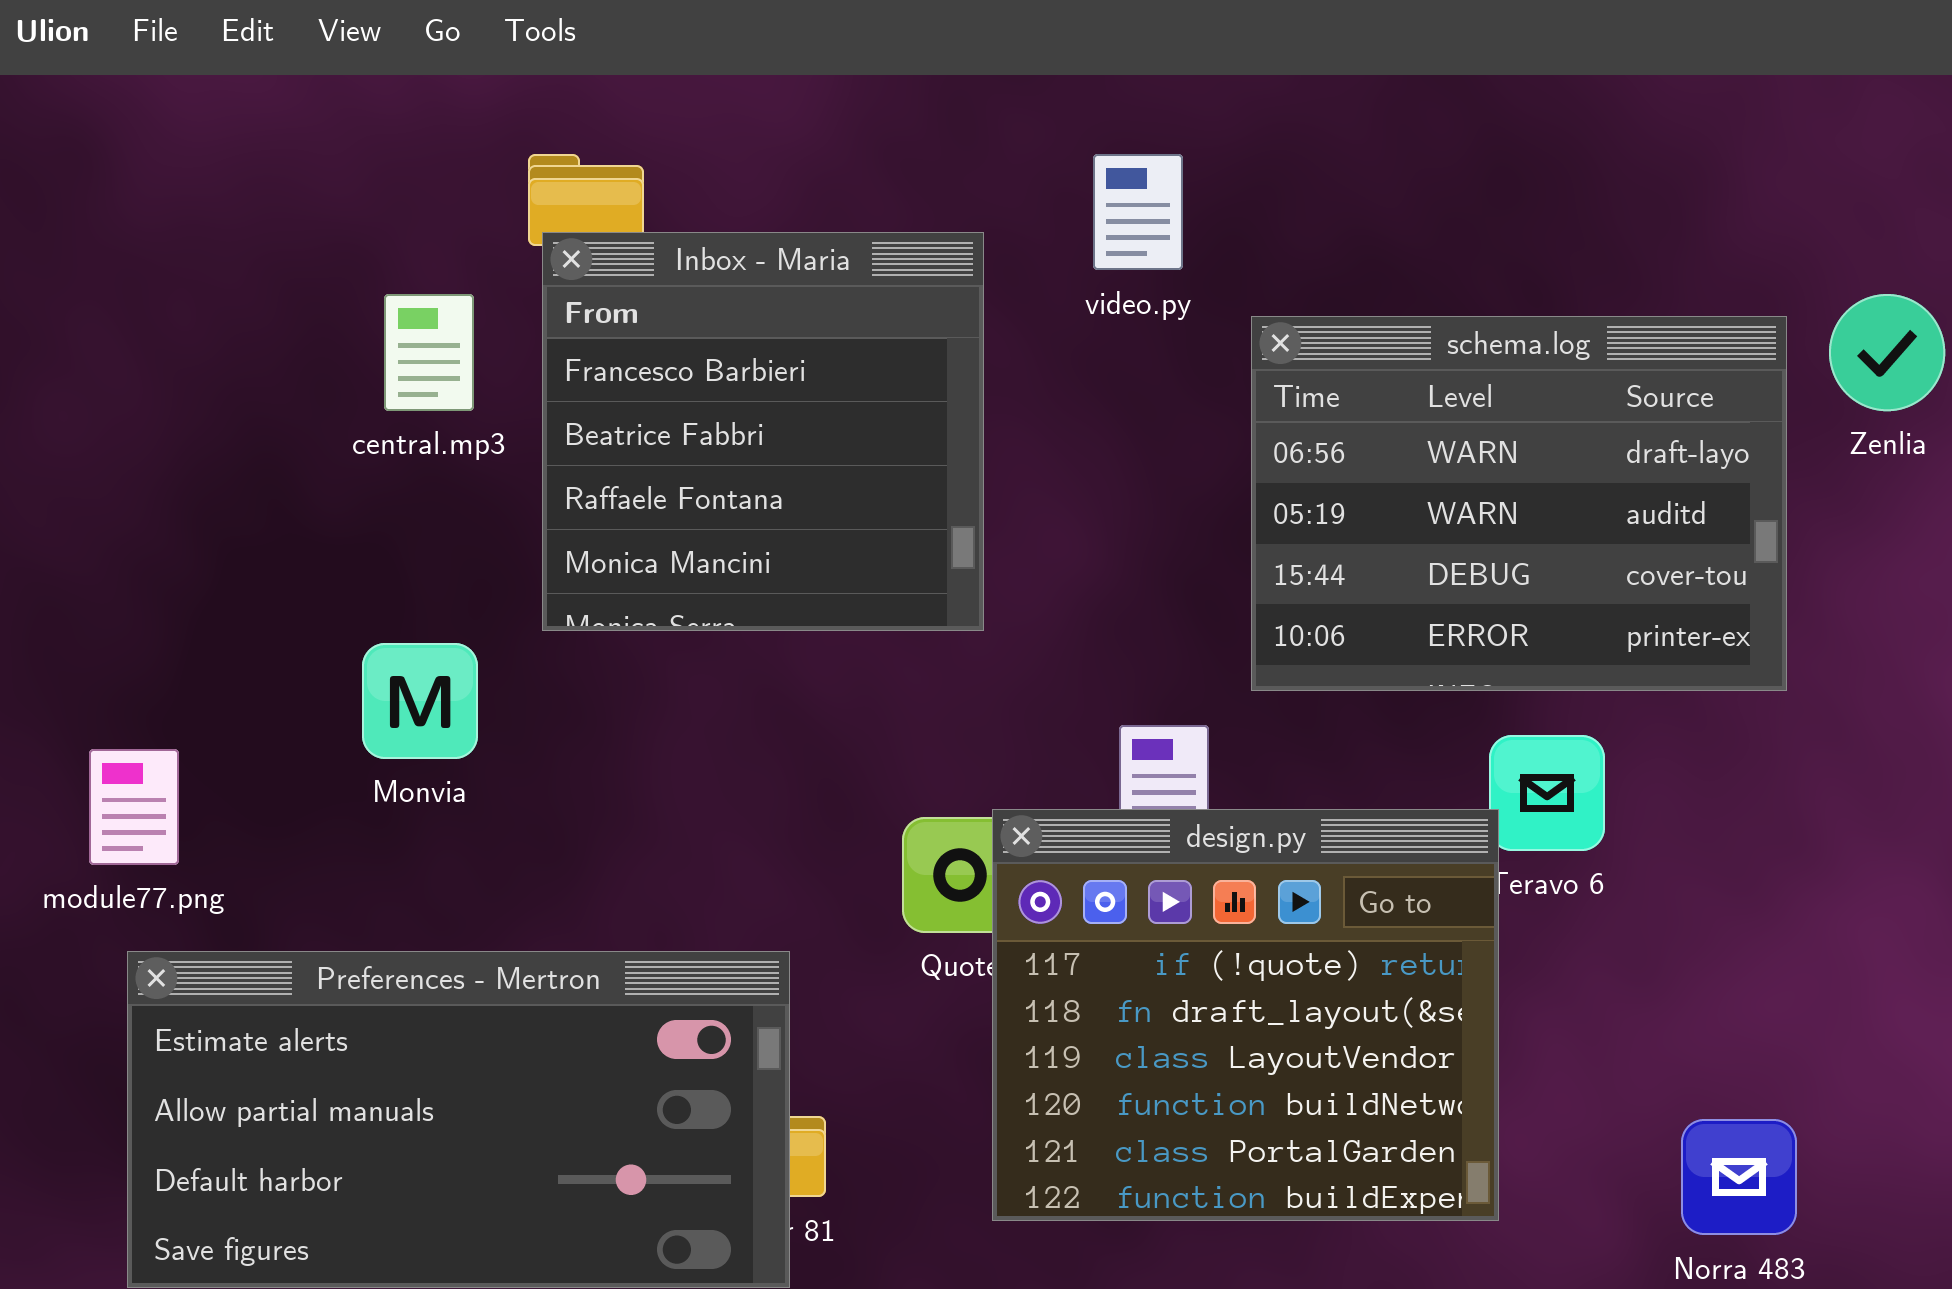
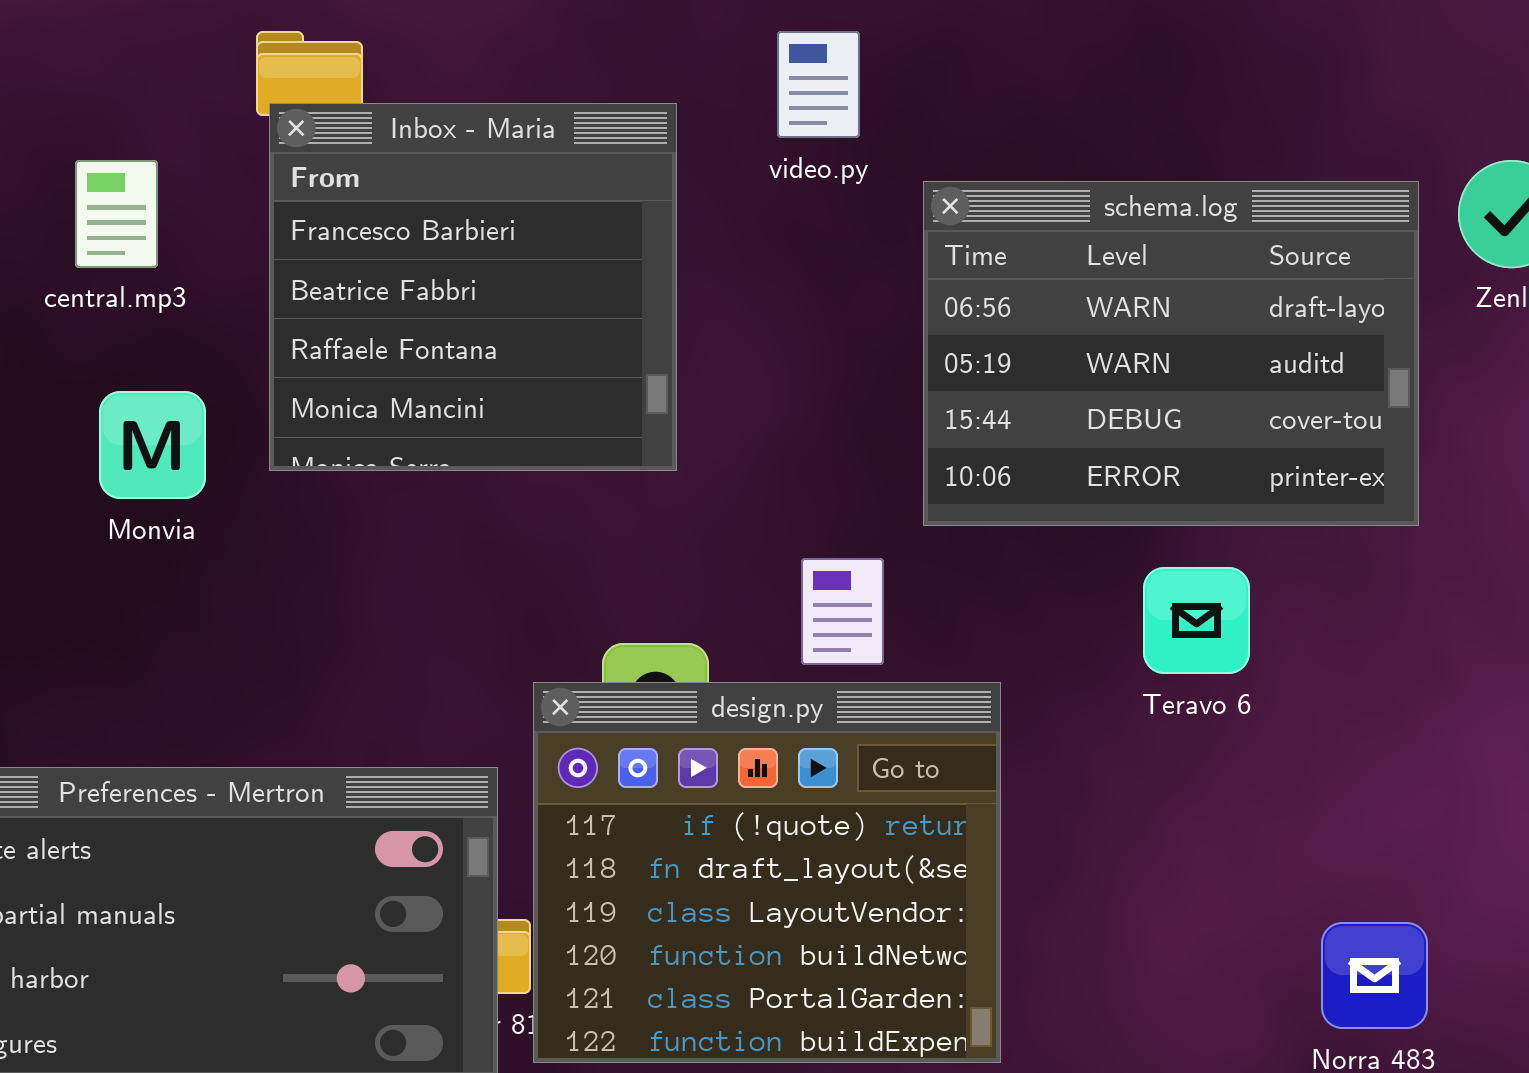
central.mp3: [384,294,474,411] -> [75,160,158,268], moved
Monvia: [362,643,478,759] -> [99,391,206,499], moved
design.py: [992,809,1499,1221] -> [533,682,1001,1063], moved

